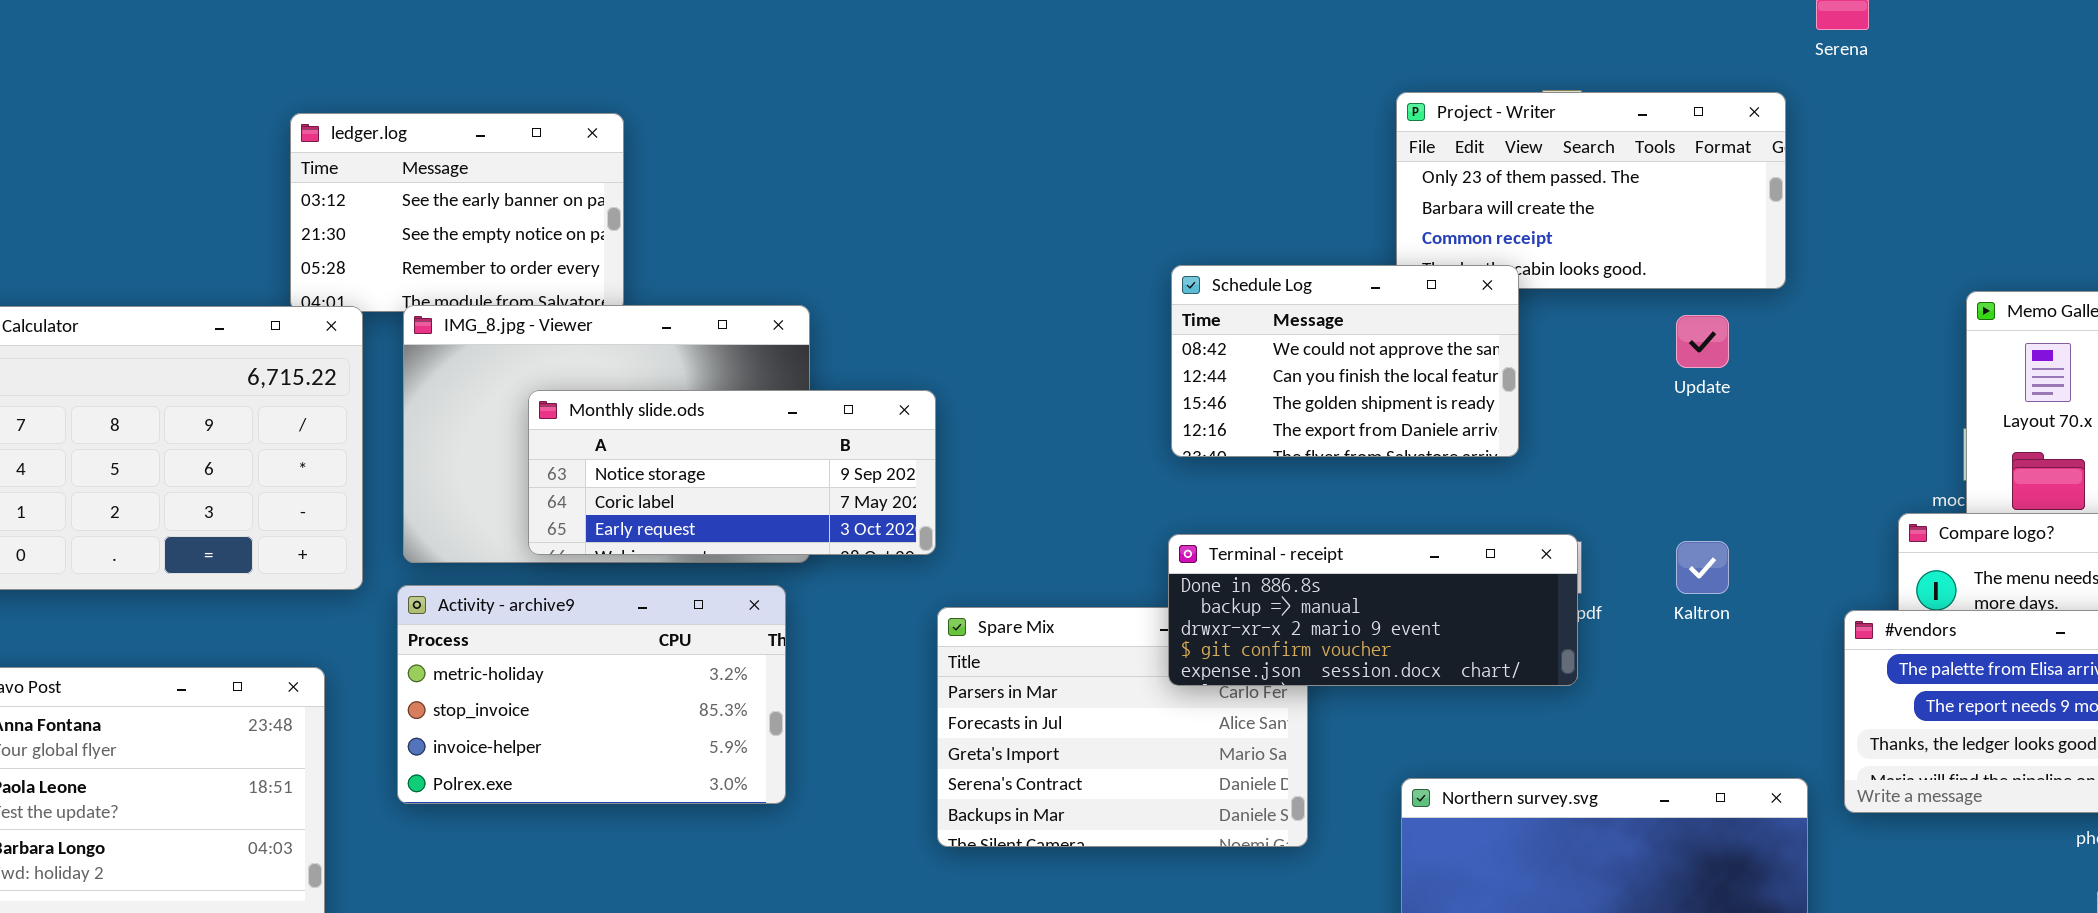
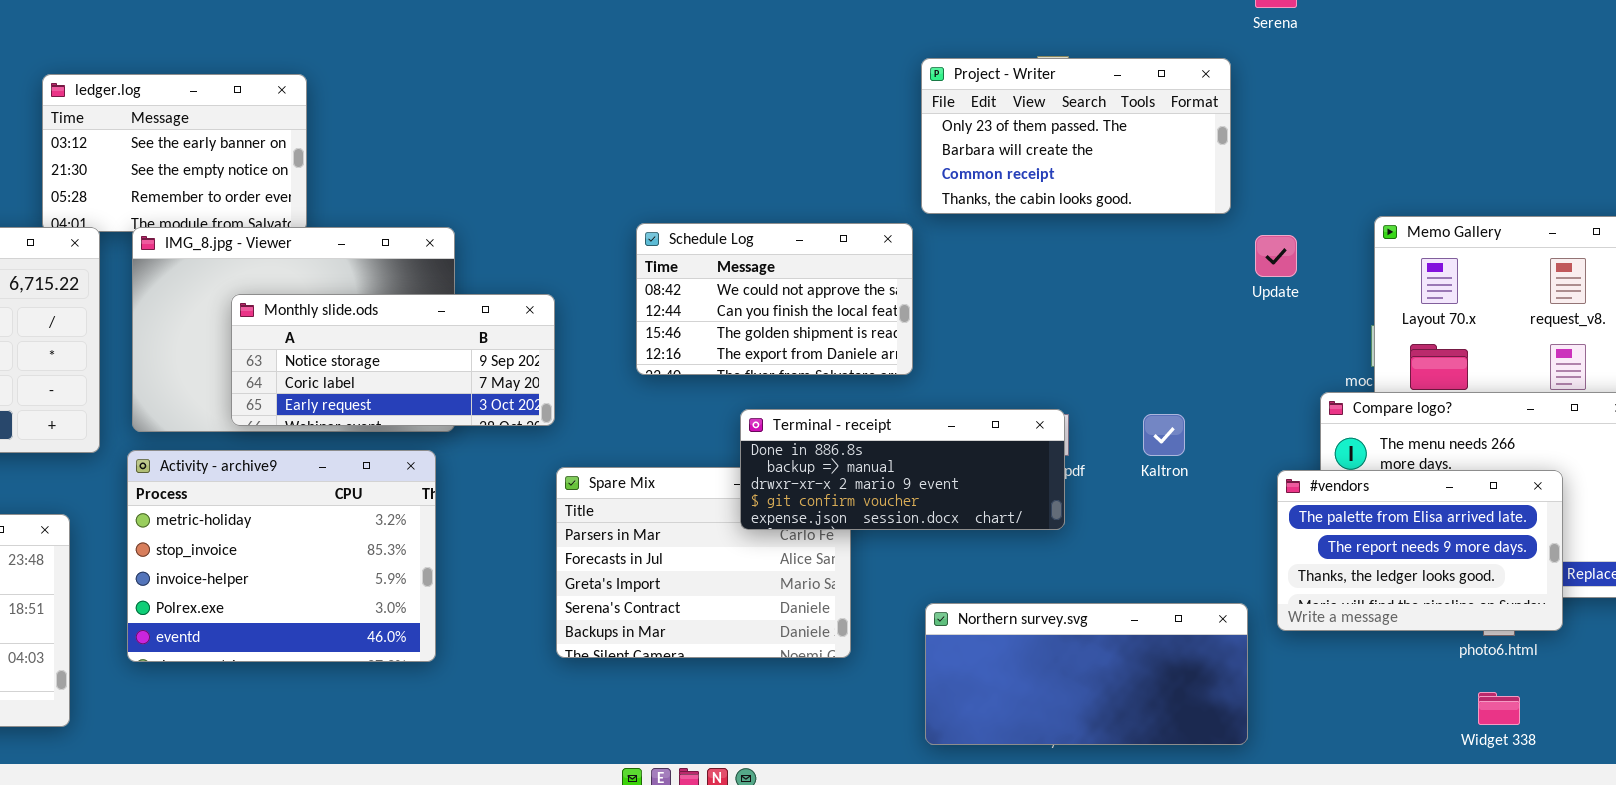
Schedule Log: [1171,265,1519,457] -> [636,223,913,375], moved
Update: [1676,315,1729,368] -> [1255,235,1297,277], moved
Activity - archive9: [397,585,786,804] -> [127,450,436,662], resized

